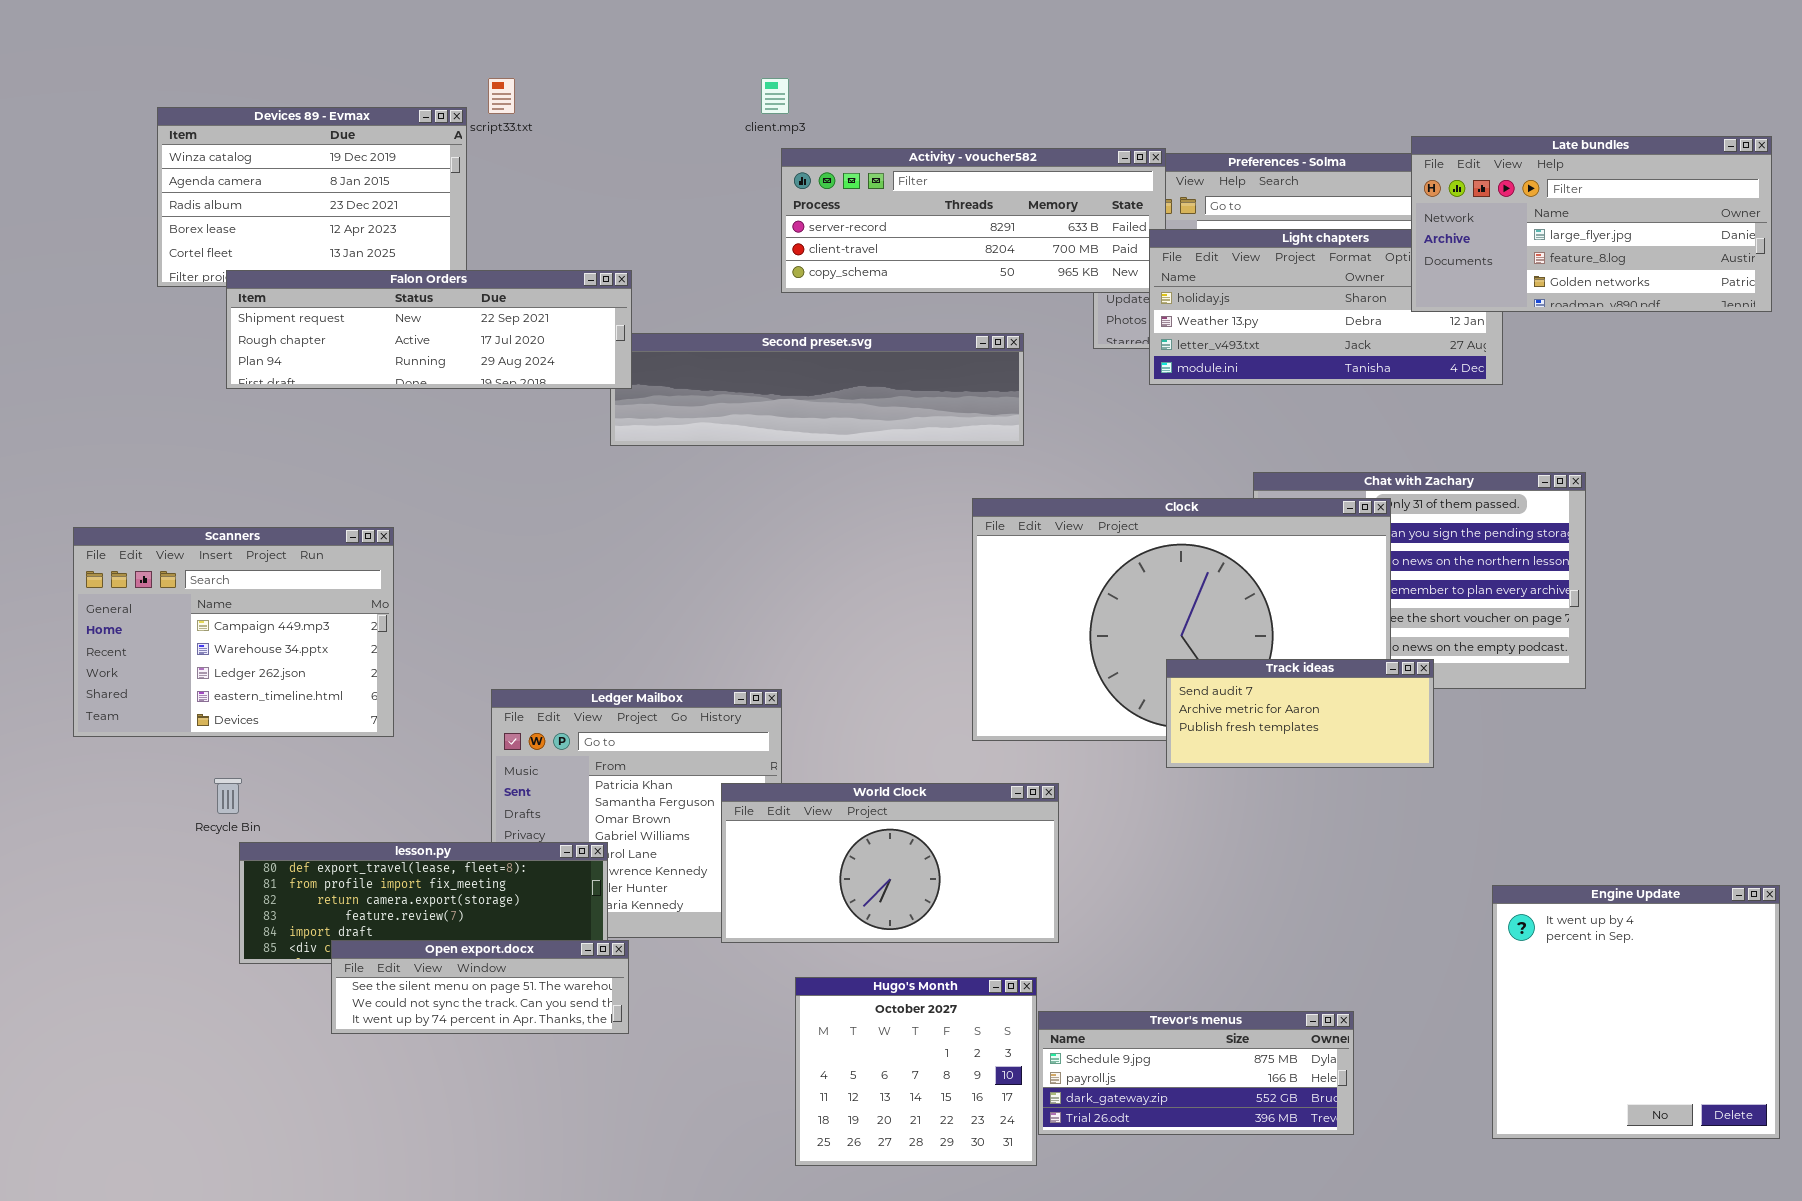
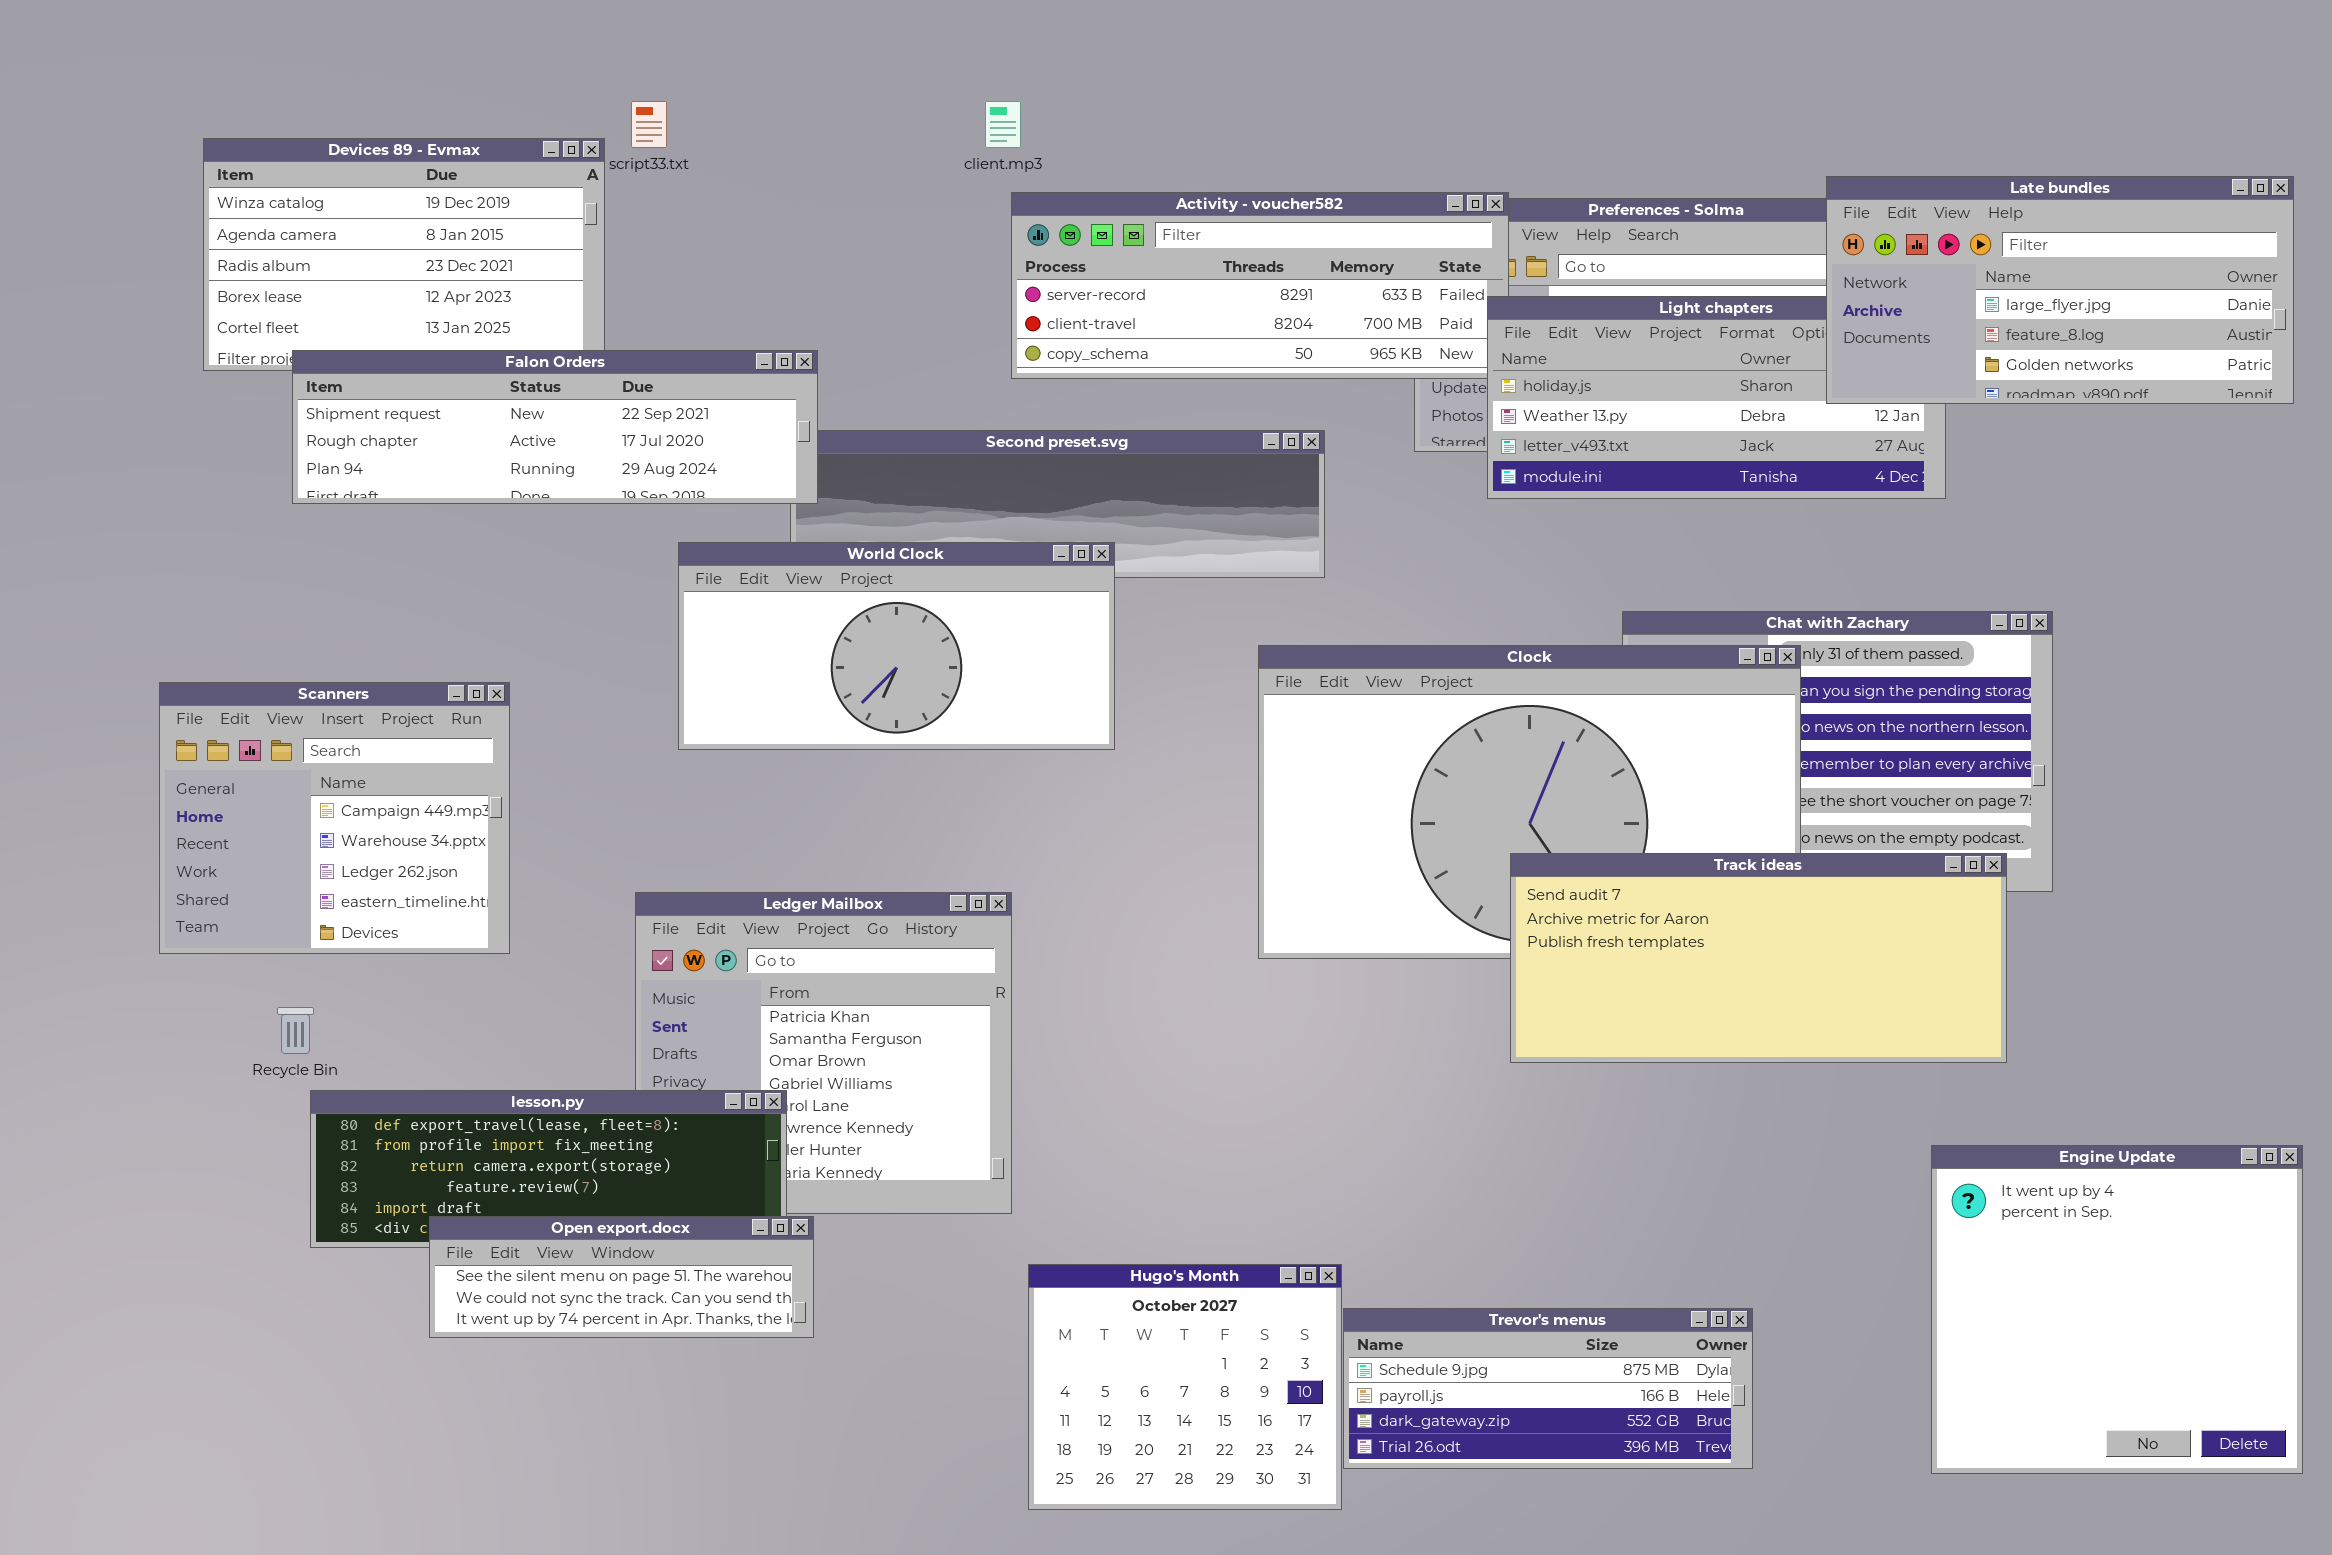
Scanners: [73,527,394,737] -> [159,682,510,954], resized
Track ideas: [1166,659,1434,768] -> [1510,853,2007,1063], resized
World Clock: [721,783,1059,943] -> [678,542,1115,750], moved

